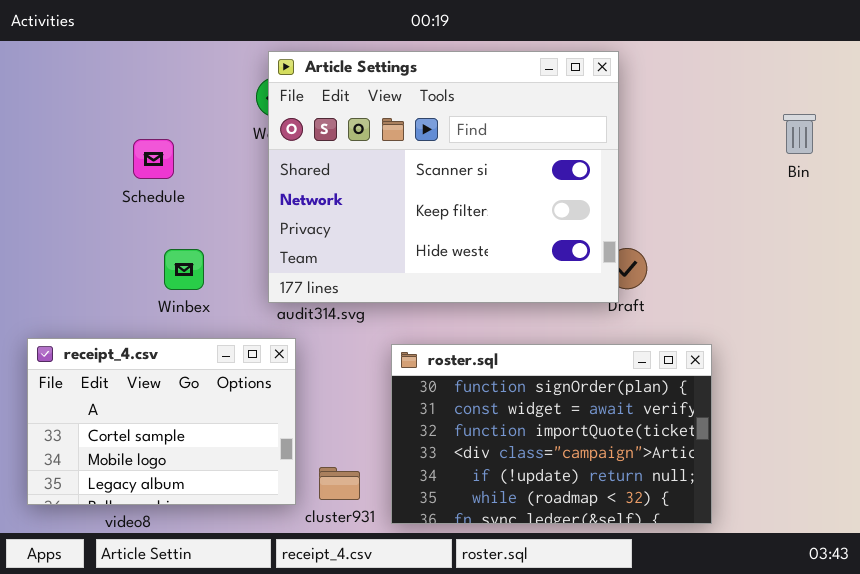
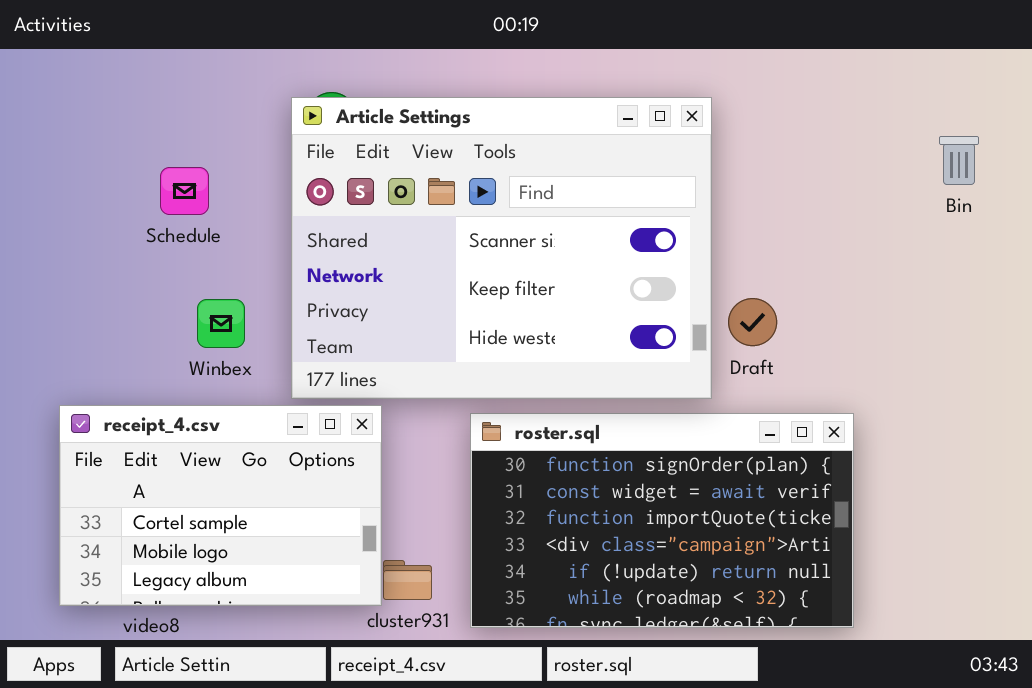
Article Settings: [268,51,619,303] -> [291,97,712,399], moved
receipt_4.csv: [27,338,296,505] -> [59,405,382,606], moved

